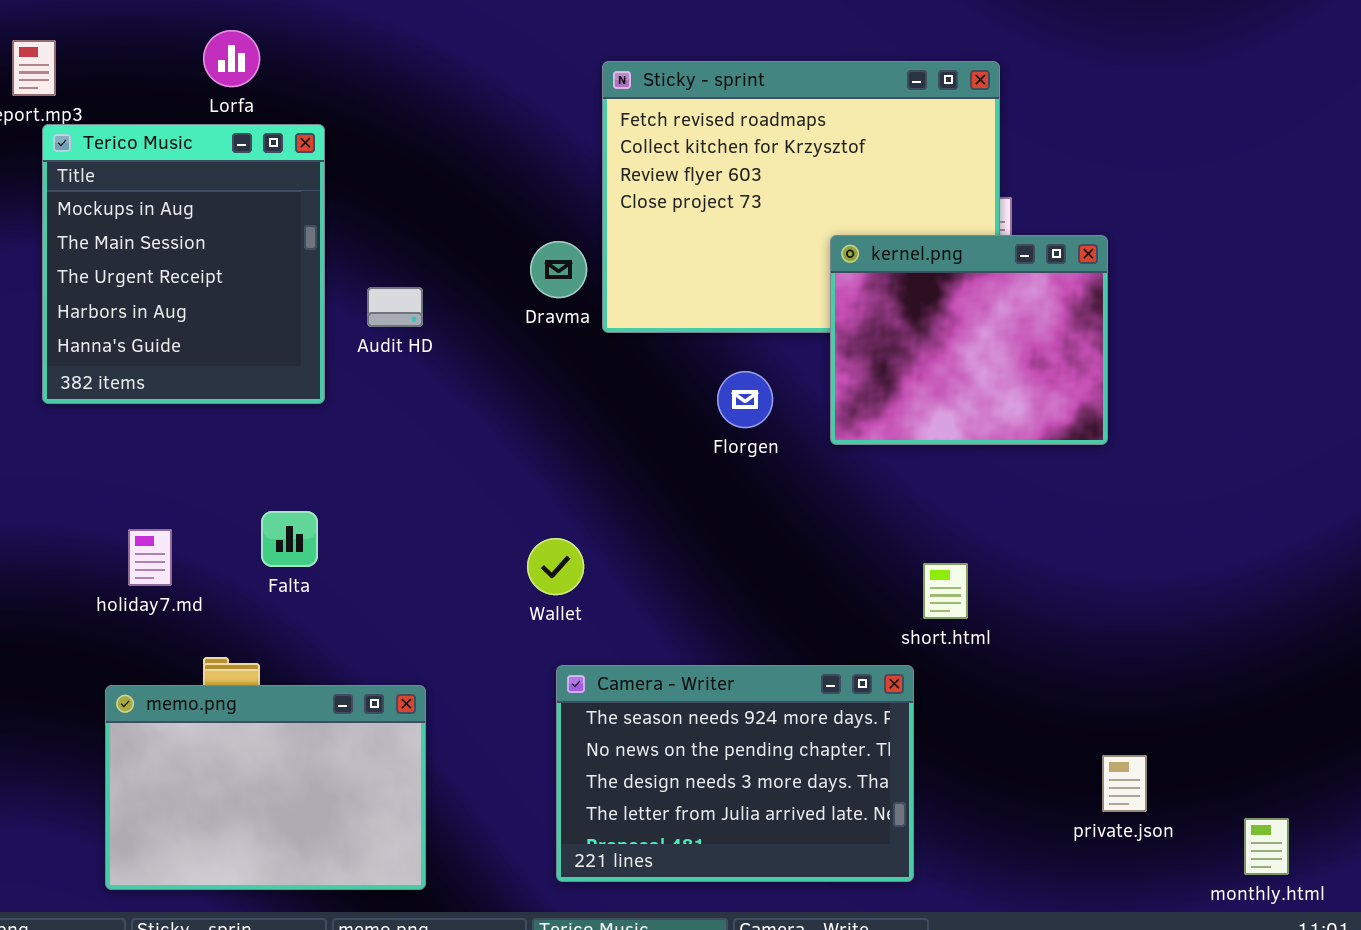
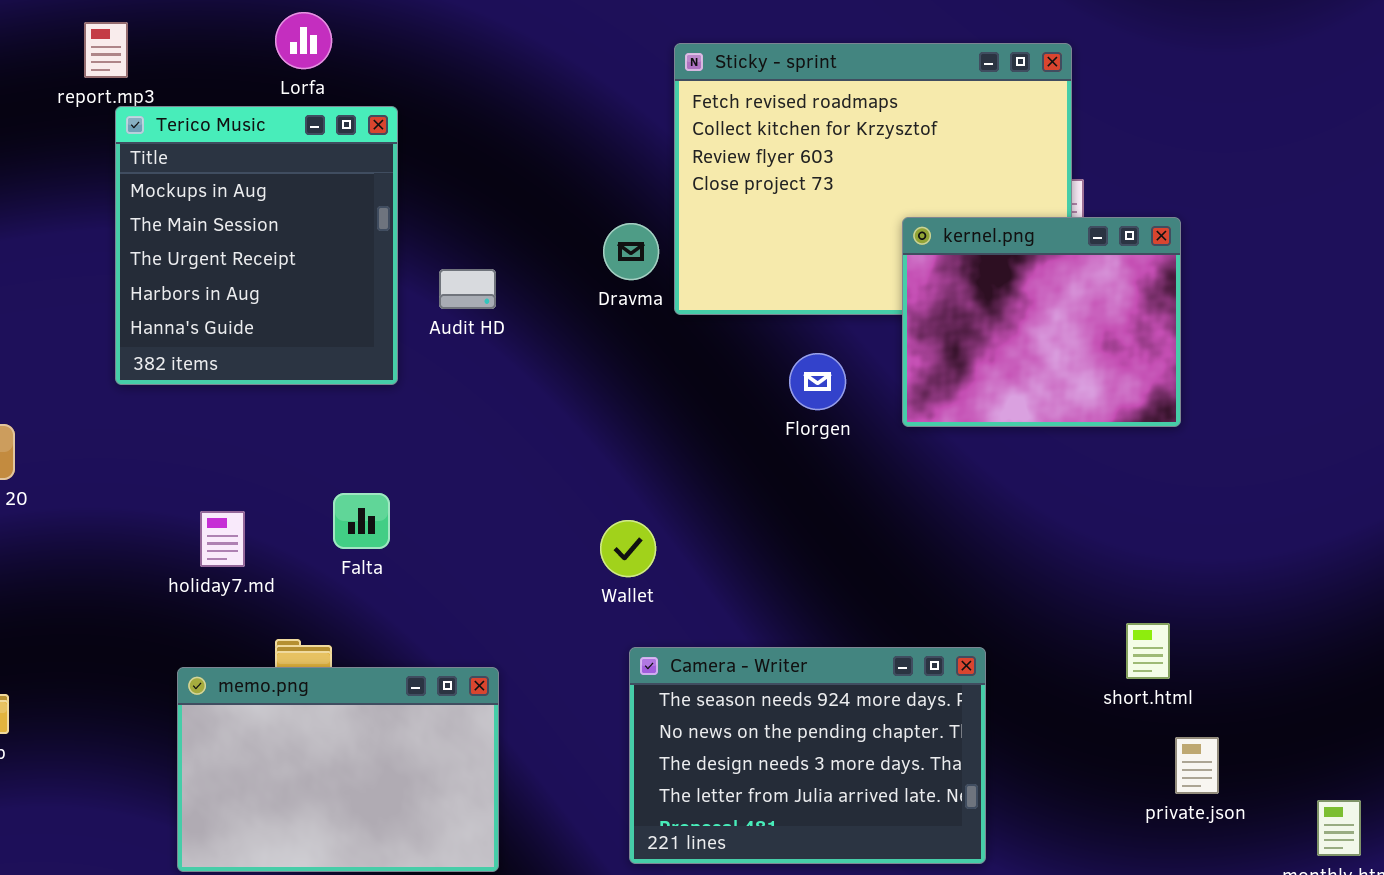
short.html: [923,563,968,619] -> [1126,623,1170,679], moved

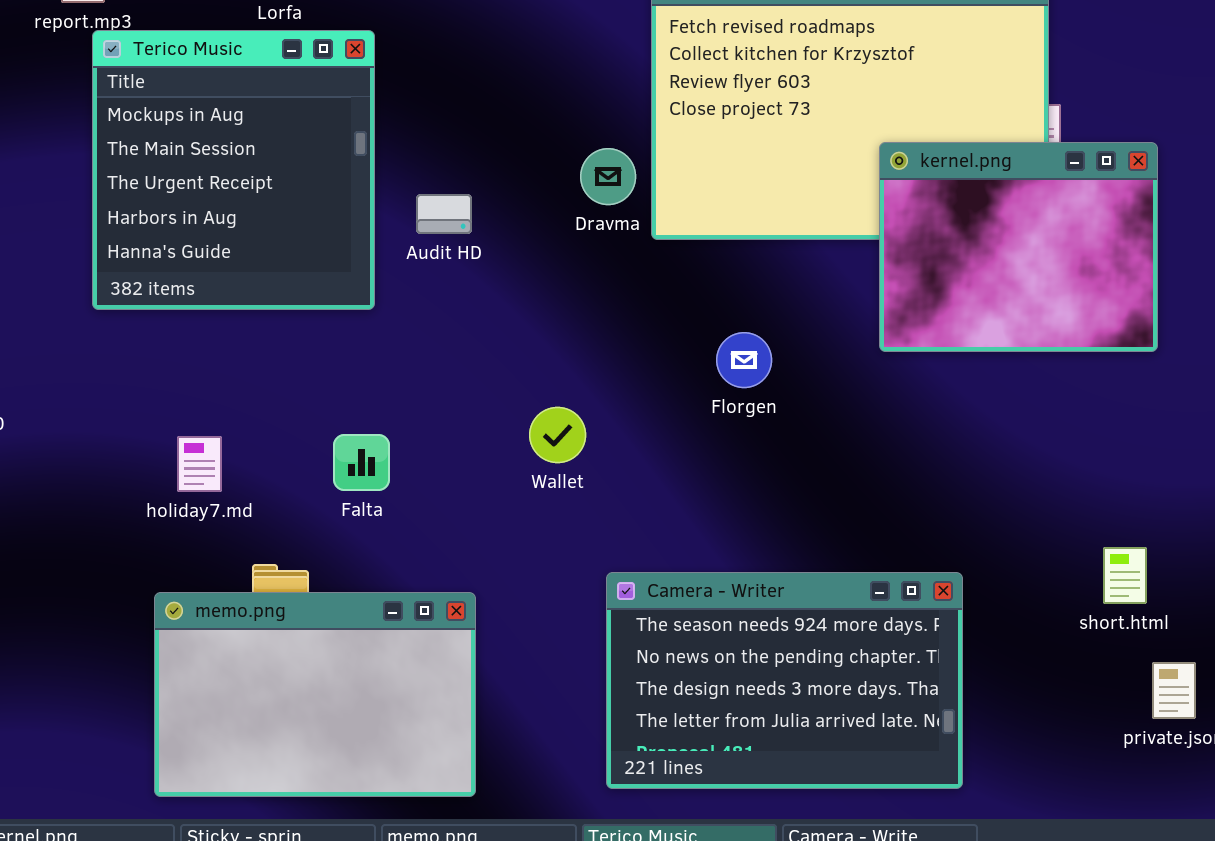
Florgen: [789,353,846,410] -> [716,332,772,388], moved
Falta: [333,493,390,549] -> [333,434,390,491], moved
Wallet: [600,520,656,577] -> [529,407,586,463], moved

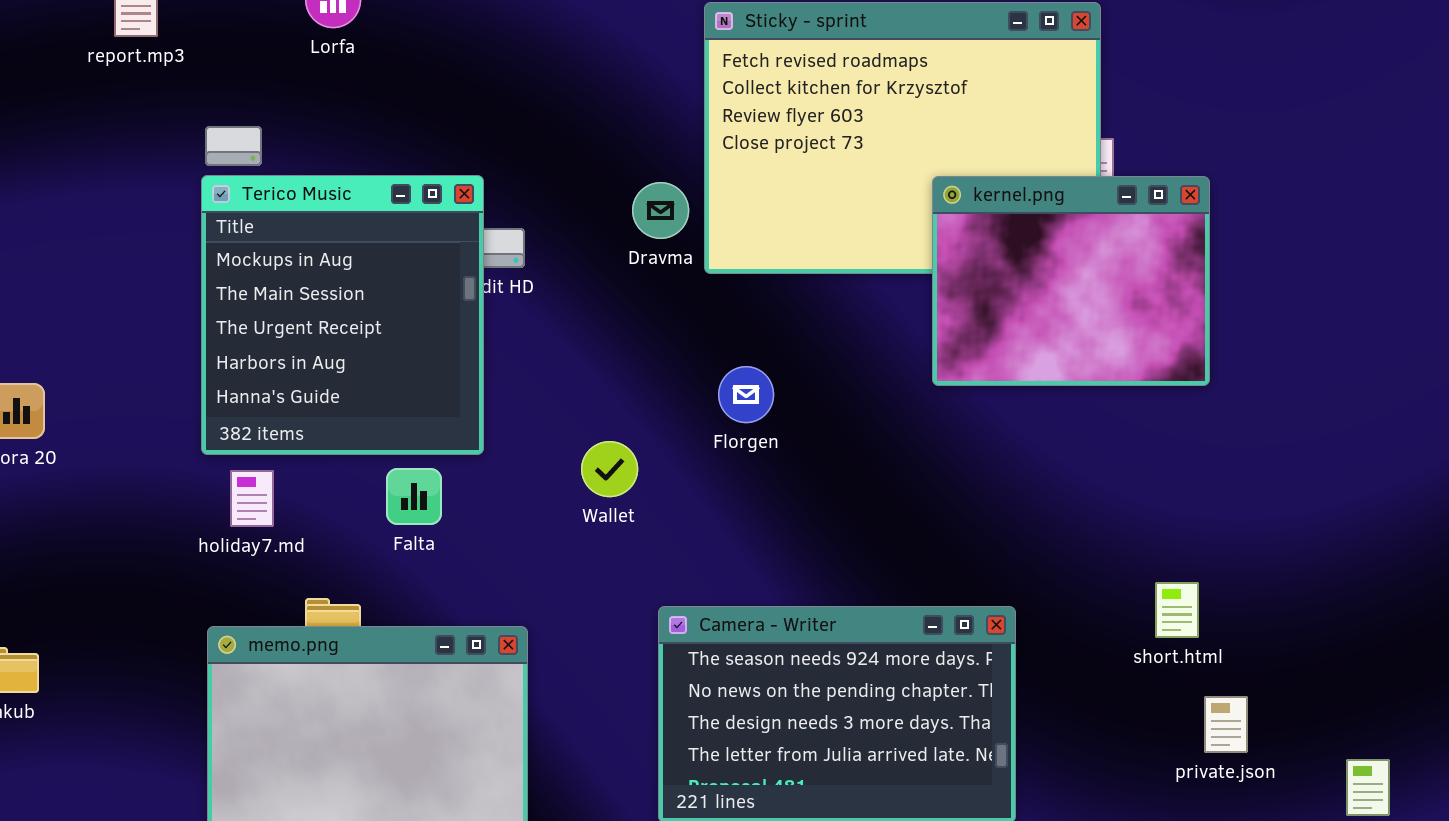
Terico Music: [92,30,375,310] -> [201,175,484,455], moved
Florgen: [716,332,772,388] -> [718,366,774,423], moved

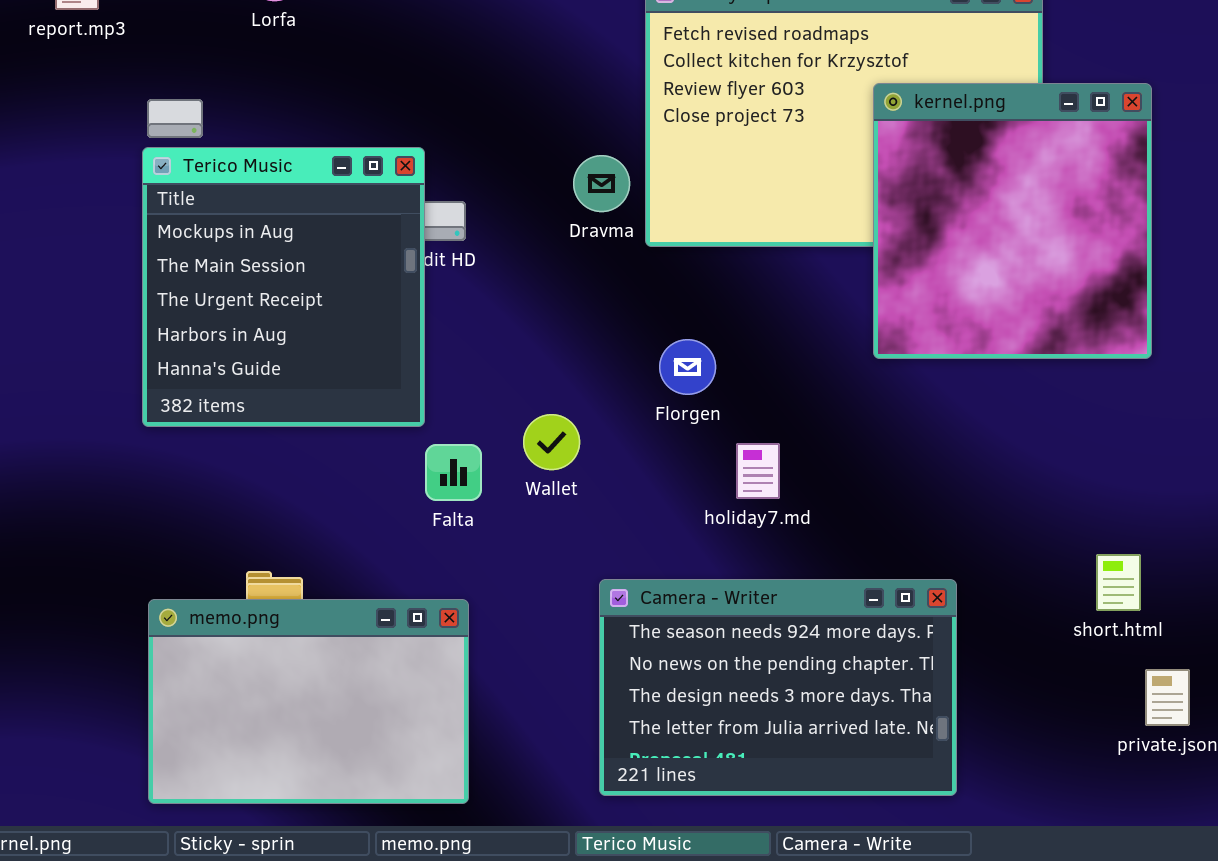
kernel.png: [932,176,1210,386] -> [873,83,1152,359], resized
Falta: [386,468,442,525] -> [425,444,482,501], moved
holiday7.md: [230,470,274,527] -> [736,443,780,499], moved

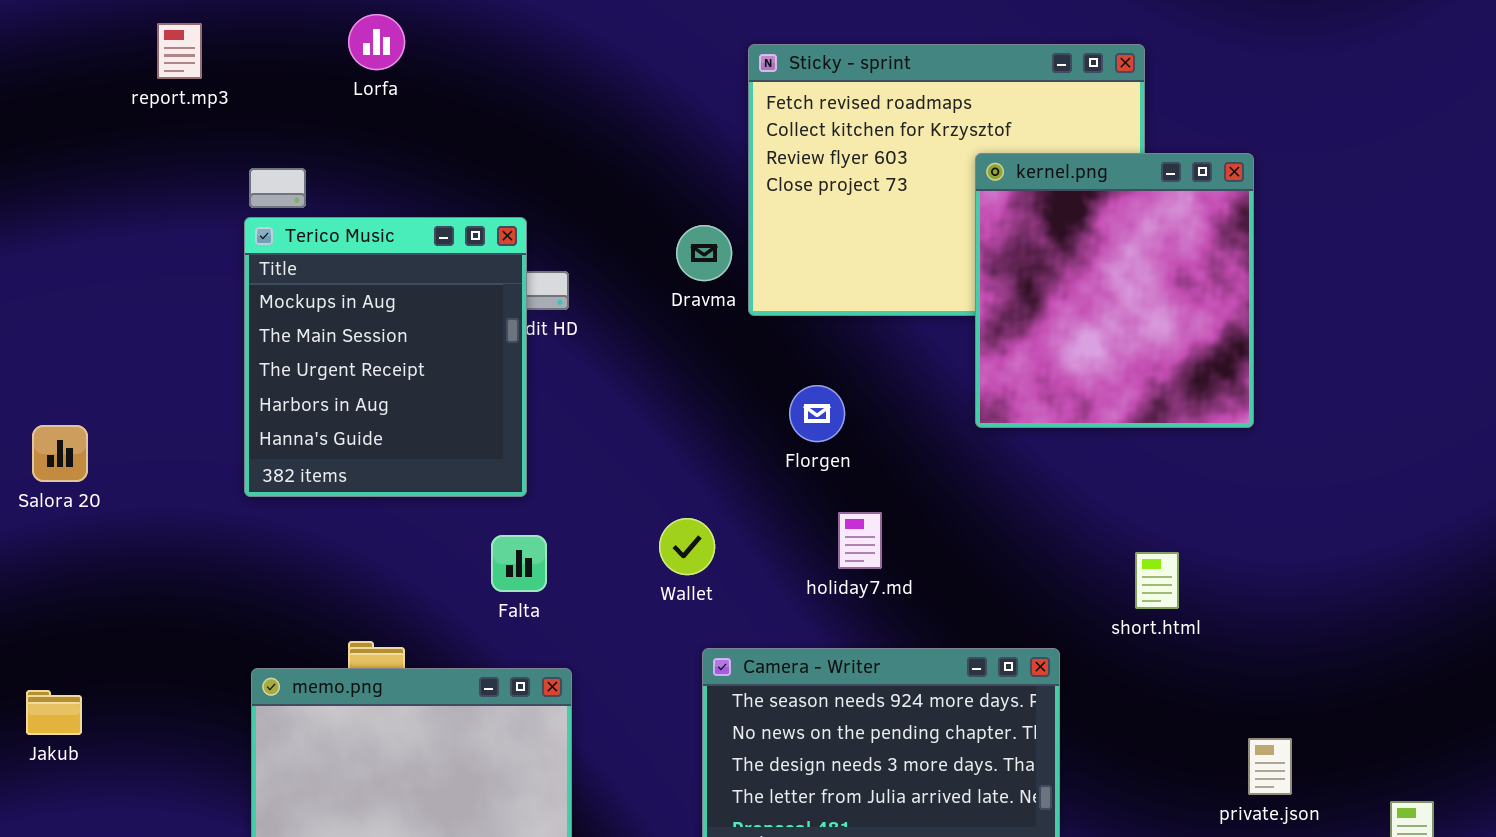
Florgen: [659,339,716,395] -> [789,385,845,442], moved
Wallet: [523,414,580,470] -> [659,518,715,575], moved
Falta: [425,444,482,501] -> [491,535,547,592], moved
short.html: [1096,554,1141,611] -> [1135,552,1179,609], moved

